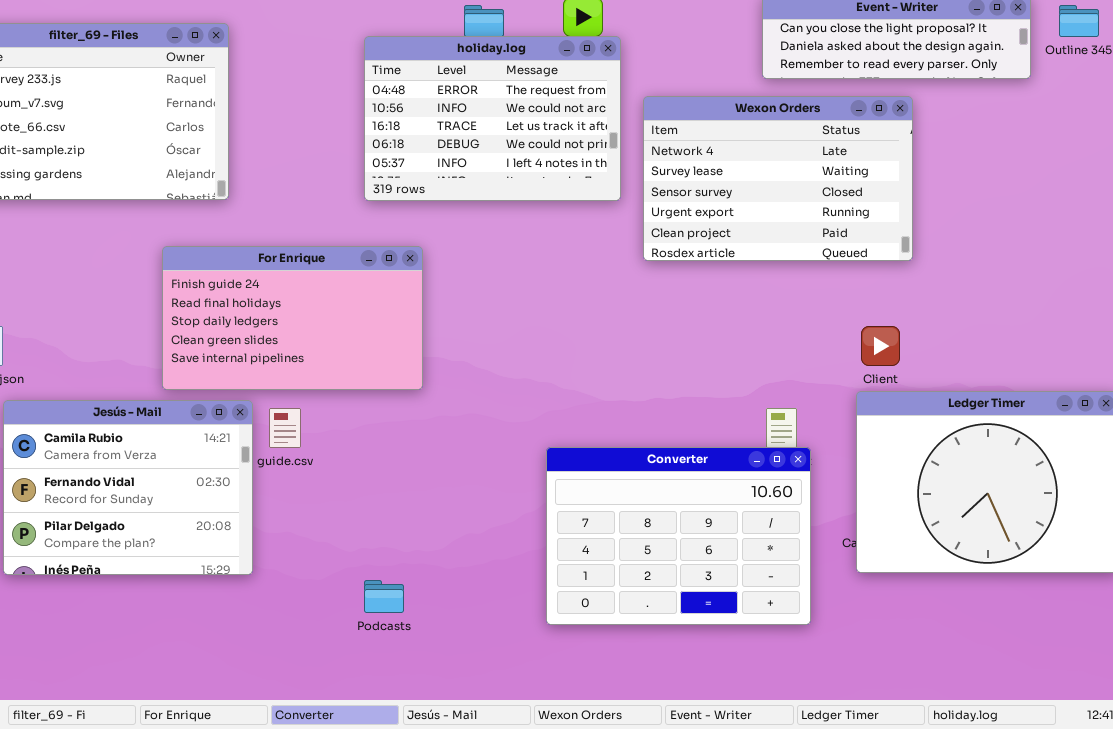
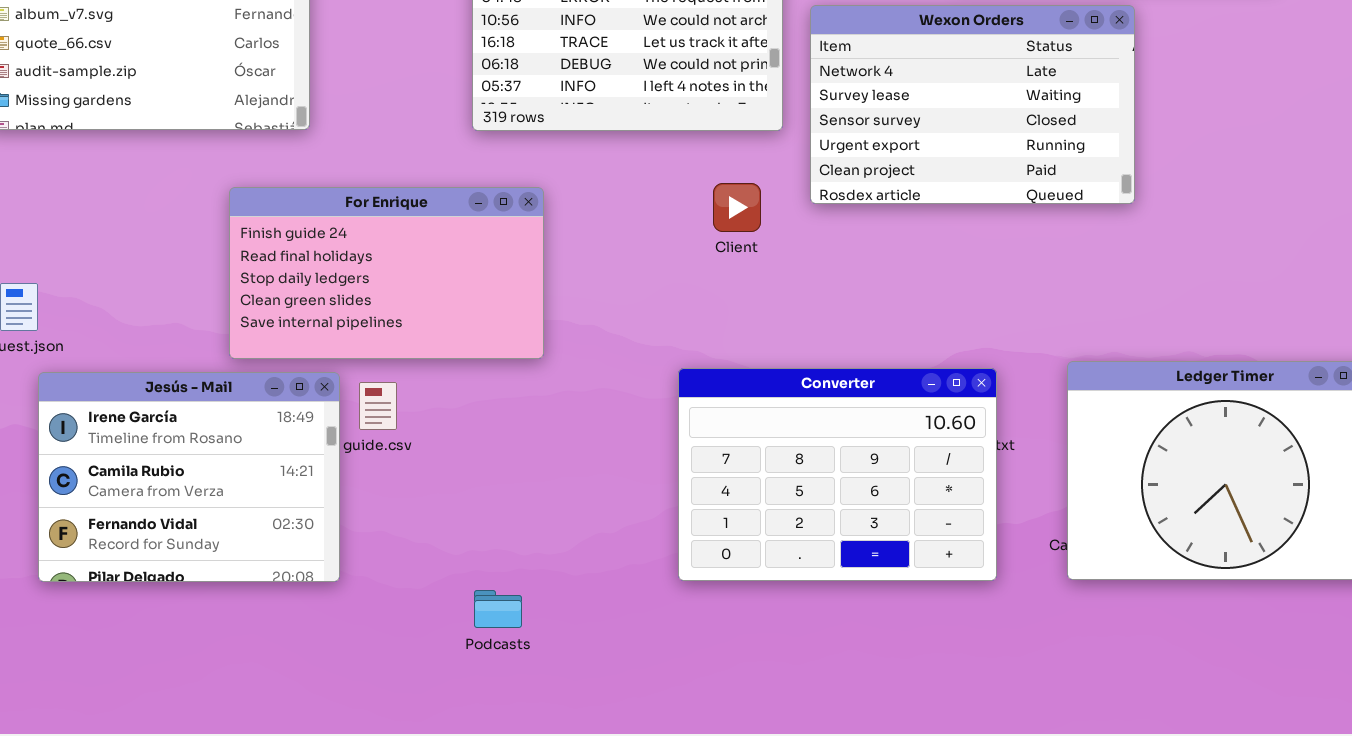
Client: [861,326,900,366] -> [713,183,761,232], moved
Jesús - Mail: [3,400,253,575] -> [38,372,340,582], scrolled up 1 row
Converter: [546,447,811,625] -> [678,368,997,581], moved

